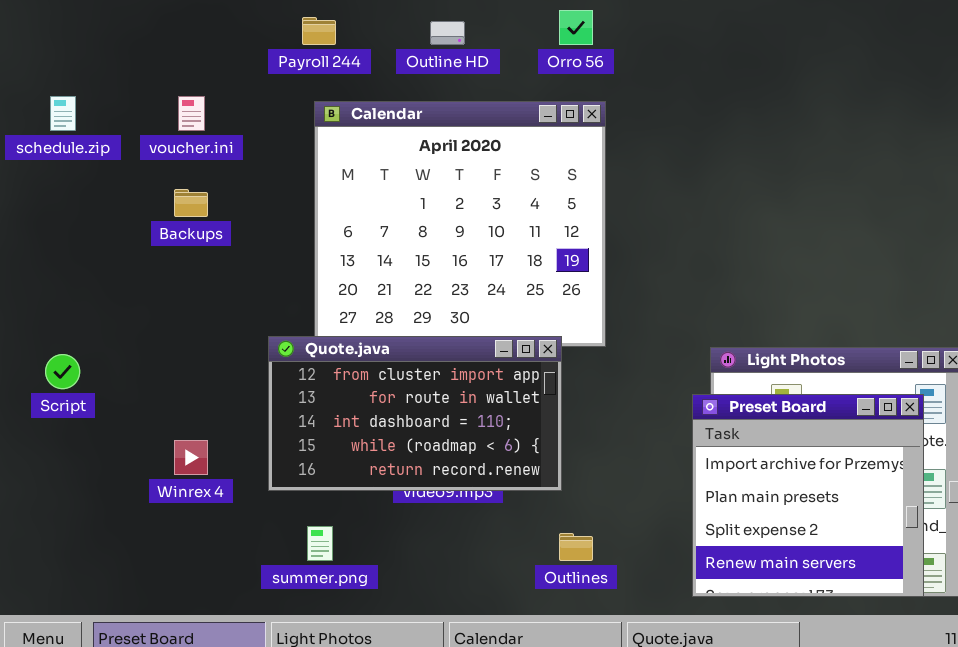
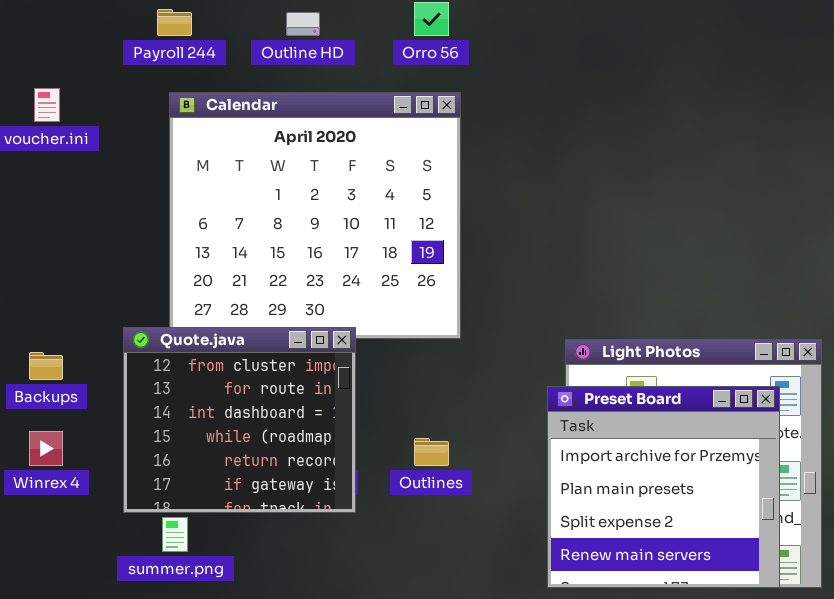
Backups: [174,189,208,217] -> [29,352,63,380], moved
Quote.java: [268,336,562,491] -> [123,327,356,513], resized
Outlines: [559,533,593,561] -> [414,438,449,466], moved

